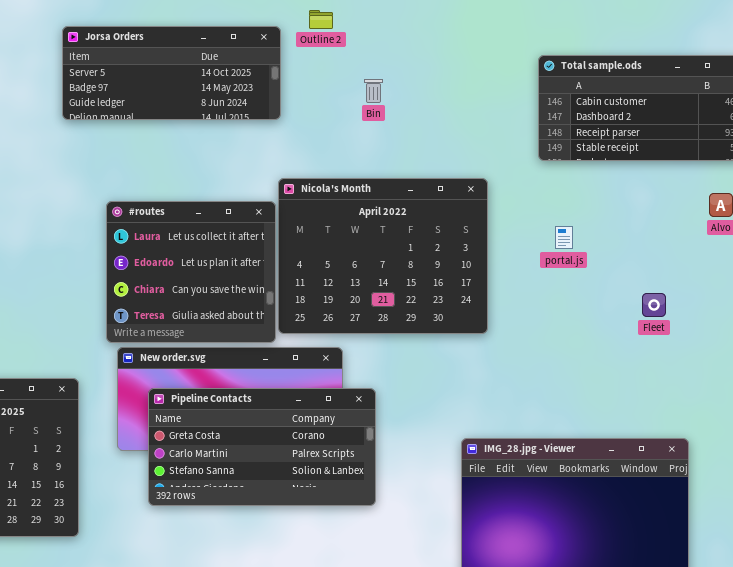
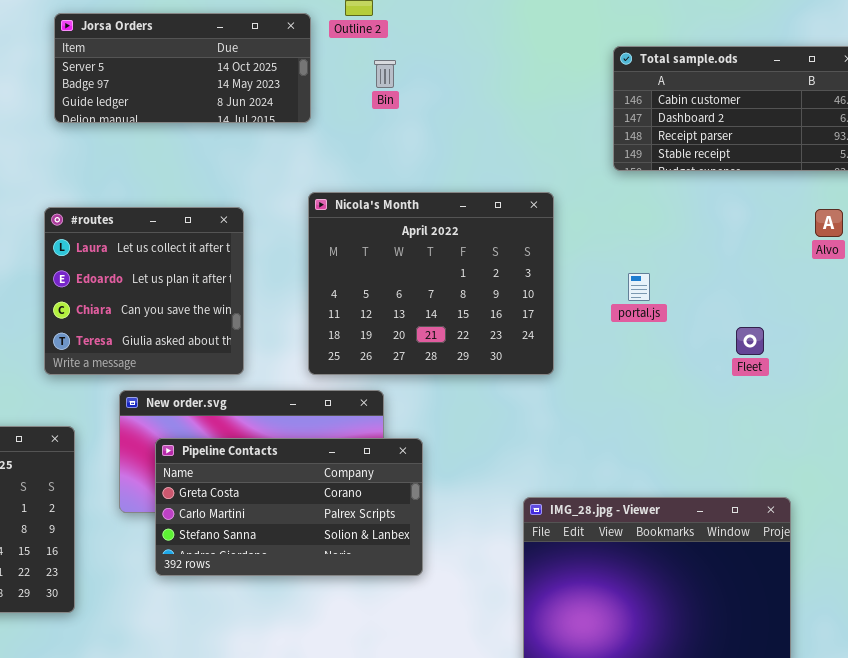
Bin: [364,79,383,103] -> [374,60,396,88], moved
#routes: [106,201,276,343] -> [44,207,244,375], moved
portal.js: [555,226,573,249] -> [628,273,650,301], moved

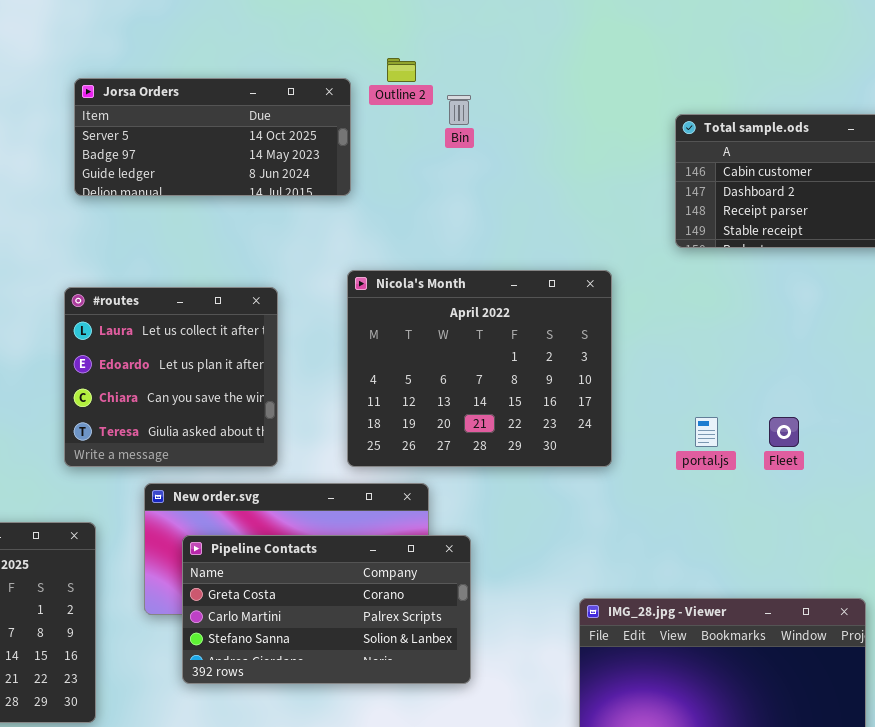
Bin: [374,60,396,88] -> [447,95,471,125], moved
portal.js: [628,273,650,301] -> [695,417,718,447], moved
Fleet: [736,327,764,355] -> [769,417,799,447], moved

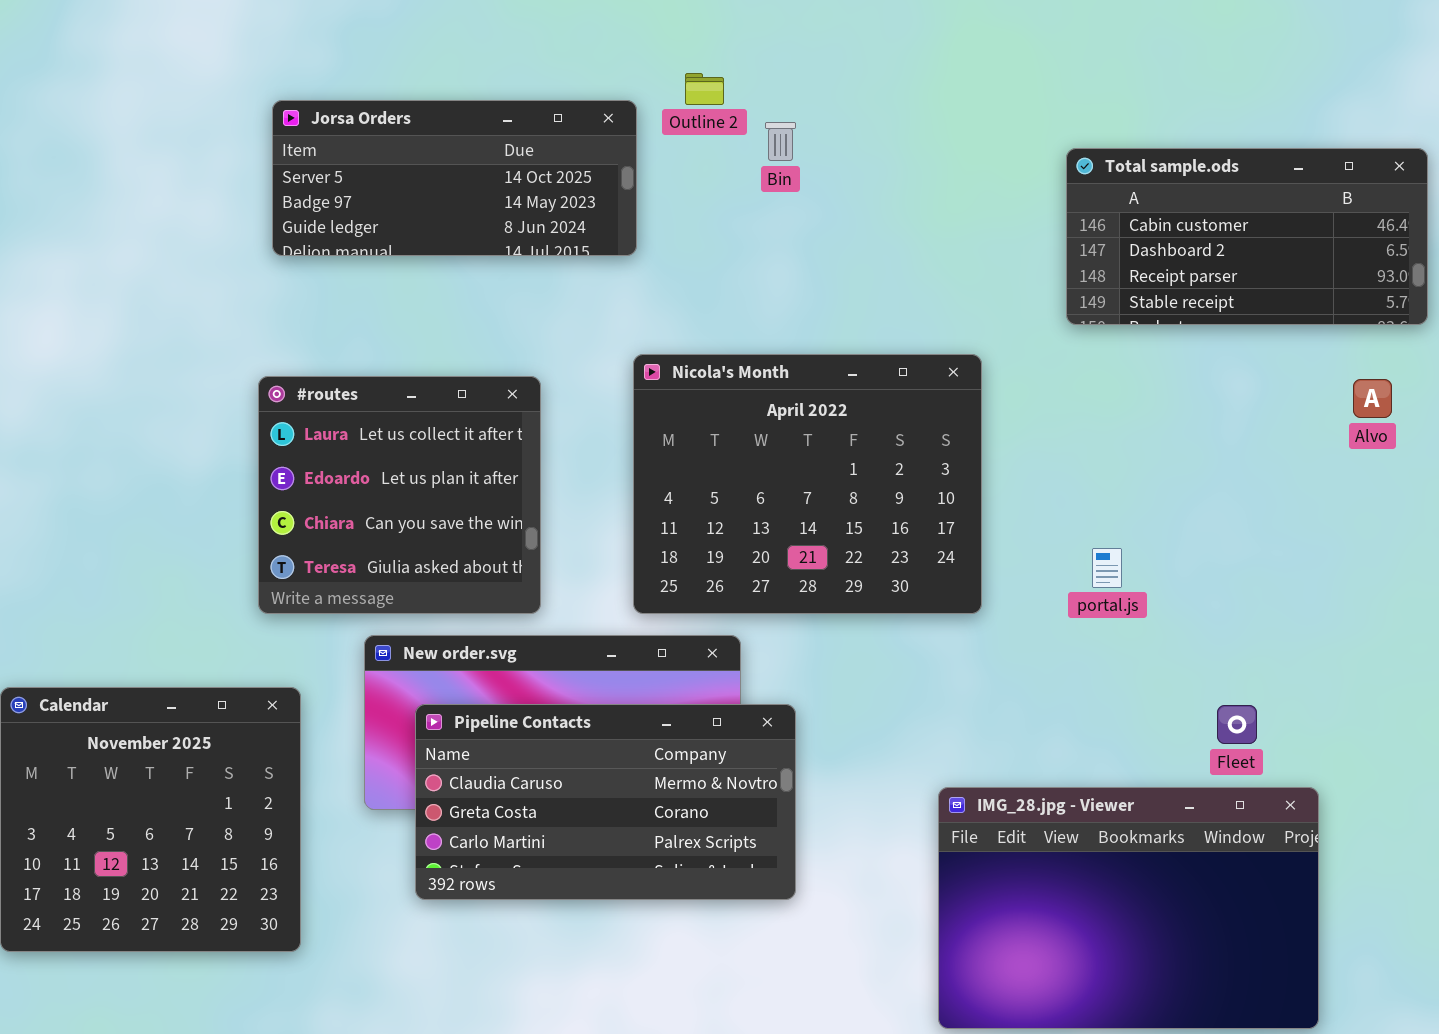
Fleet: [769,417,799,447] -> [1217,705,1257,744], moved
Pipeline Contacts: [182,535,471,684] -> [415,704,796,900], scrolled up 1 row

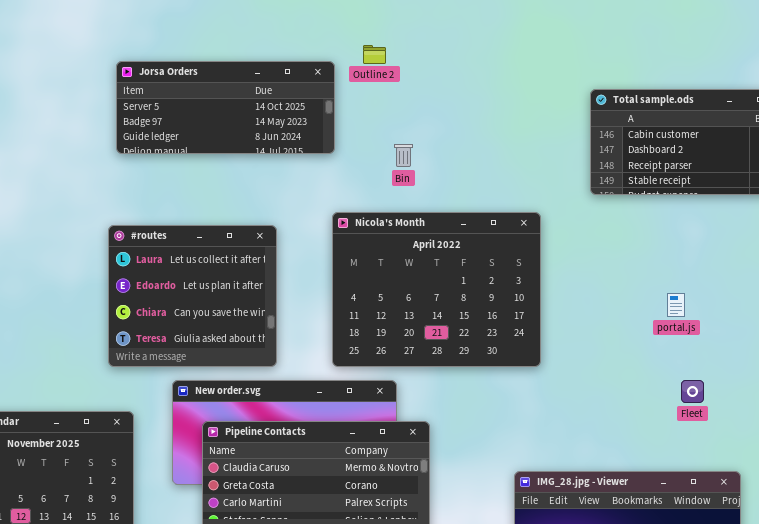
Bin: [765,122,796,161] -> [394,144,413,167], moved
portal.js: [1092,548,1122,588] -> [667,293,685,317], moved
Fleet: [1217,705,1257,744] -> [681,380,704,403], moved

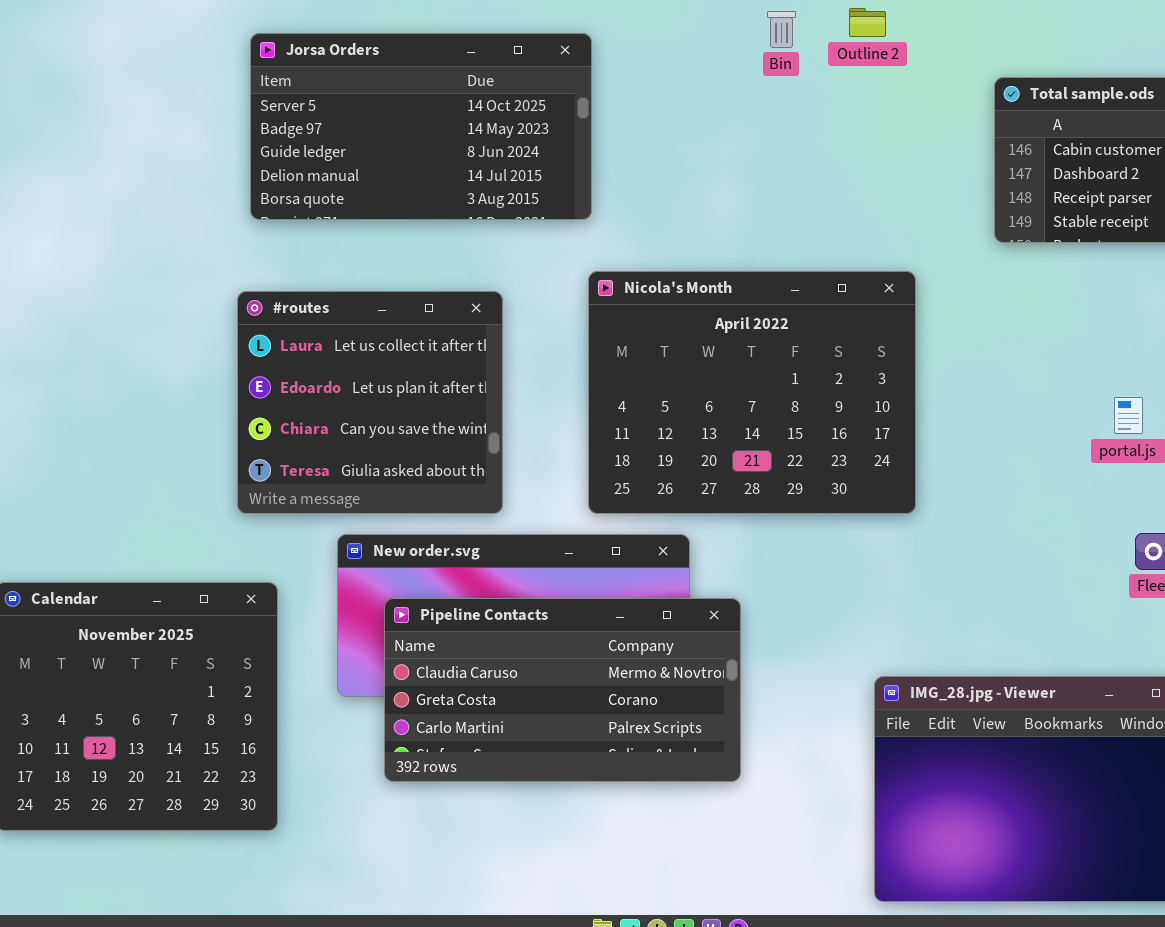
Outline 2: [363,45,386,64] -> [849,8,886,37], moved
Jorsa Orders: [116,61,335,154] -> [250,33,592,220], resized
Bin: [394,144,413,167] -> [767,11,796,48], moved

